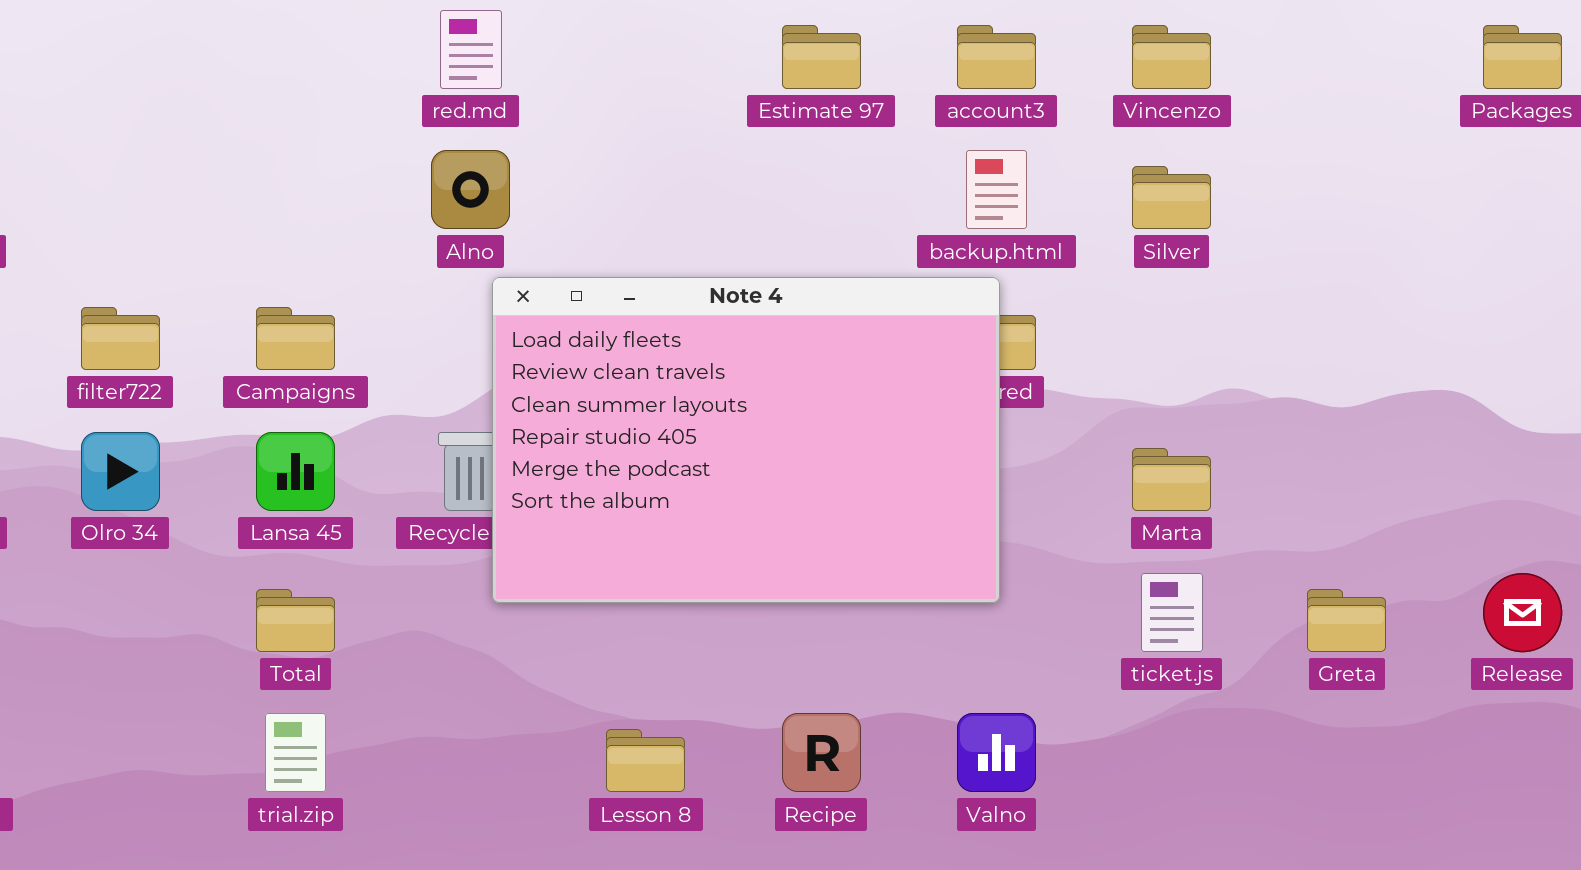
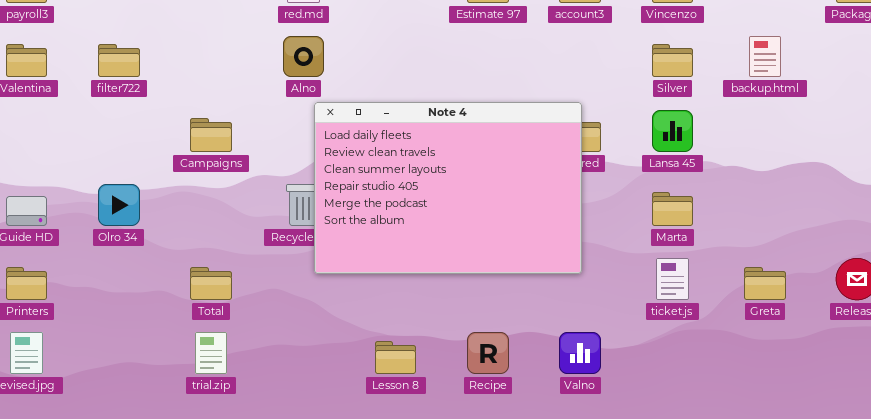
backup.html: [966,150,1027,229] -> [749,36,781,77], moved
filter722: [81,307,160,370] -> [98,44,140,77], moved
Lansa 45: [256,432,335,511] -> [652,110,693,152], moved

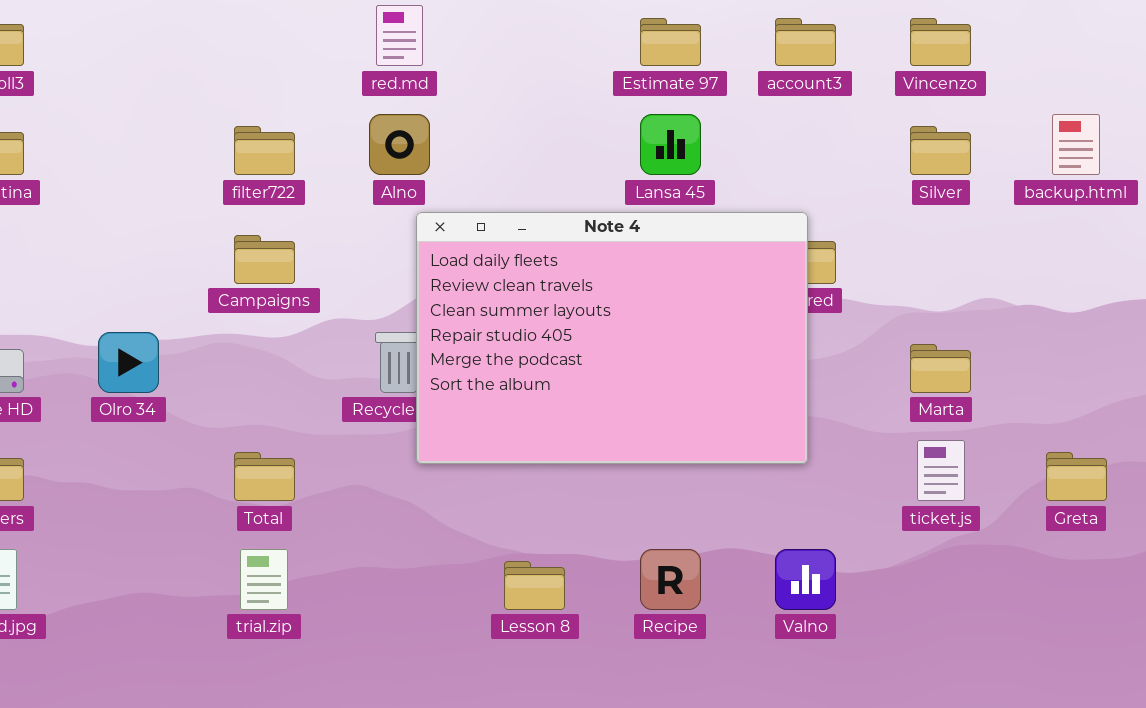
filter722: [98,44,140,77] -> [234,126,295,175], moved
Lansa 45: [652,110,693,152] -> [640,114,701,175], moved

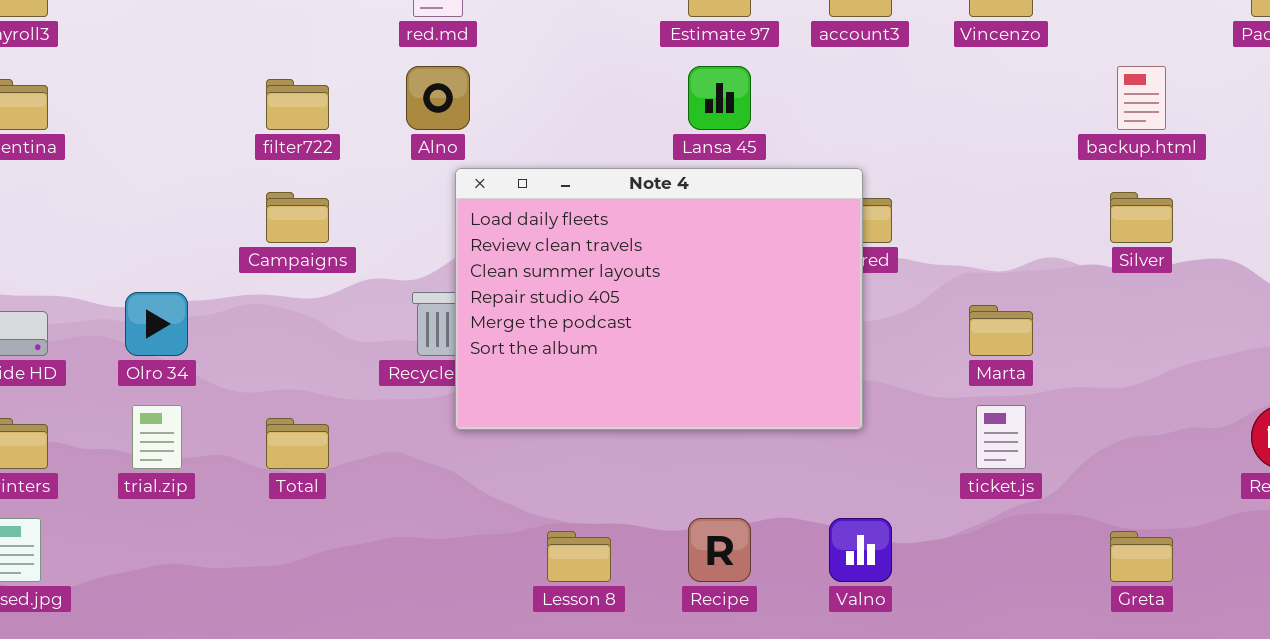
Silver: [910,126,971,175] -> [1110,192,1173,243], moved
Greta: [1046,452,1107,501] -> [1110,531,1173,582], moved
trial.zip: [240,549,288,610] -> [132,405,182,469], moved

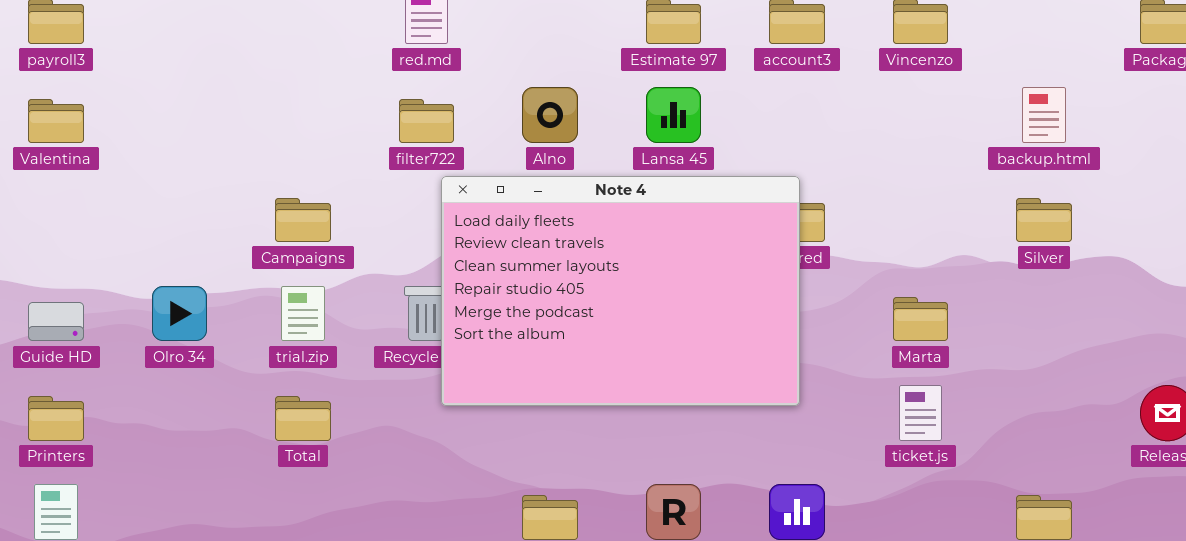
Alno: [406,66,470,130] -> [522,87,578,143], moved
filter722: [266,79,329,130] -> [399,99,454,143], moved
trial.zip: [132,405,182,469] -> [281,286,325,341], moved

